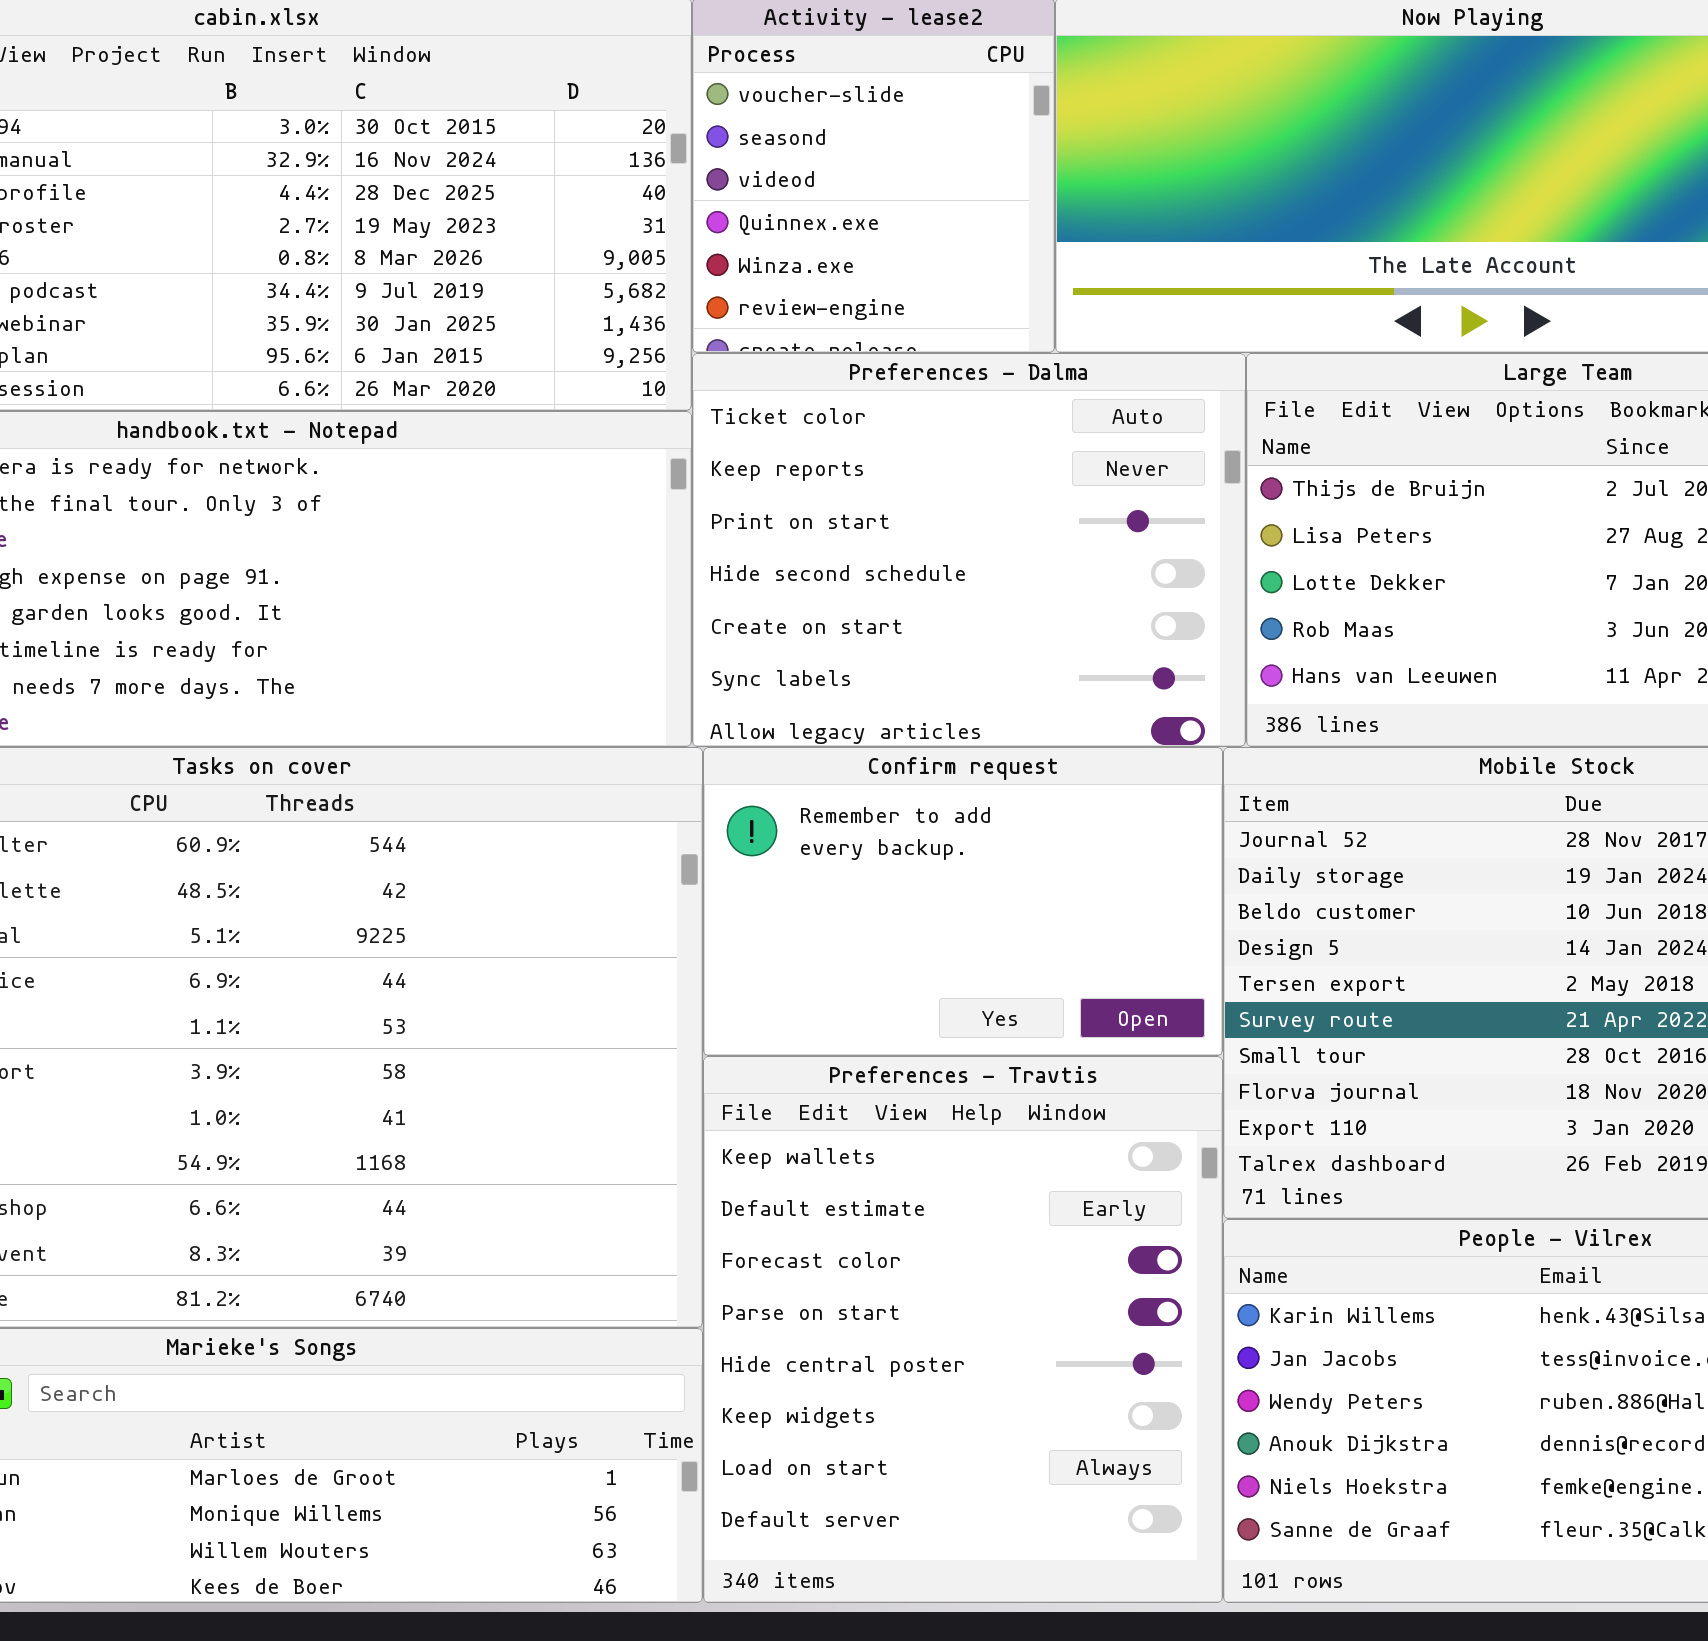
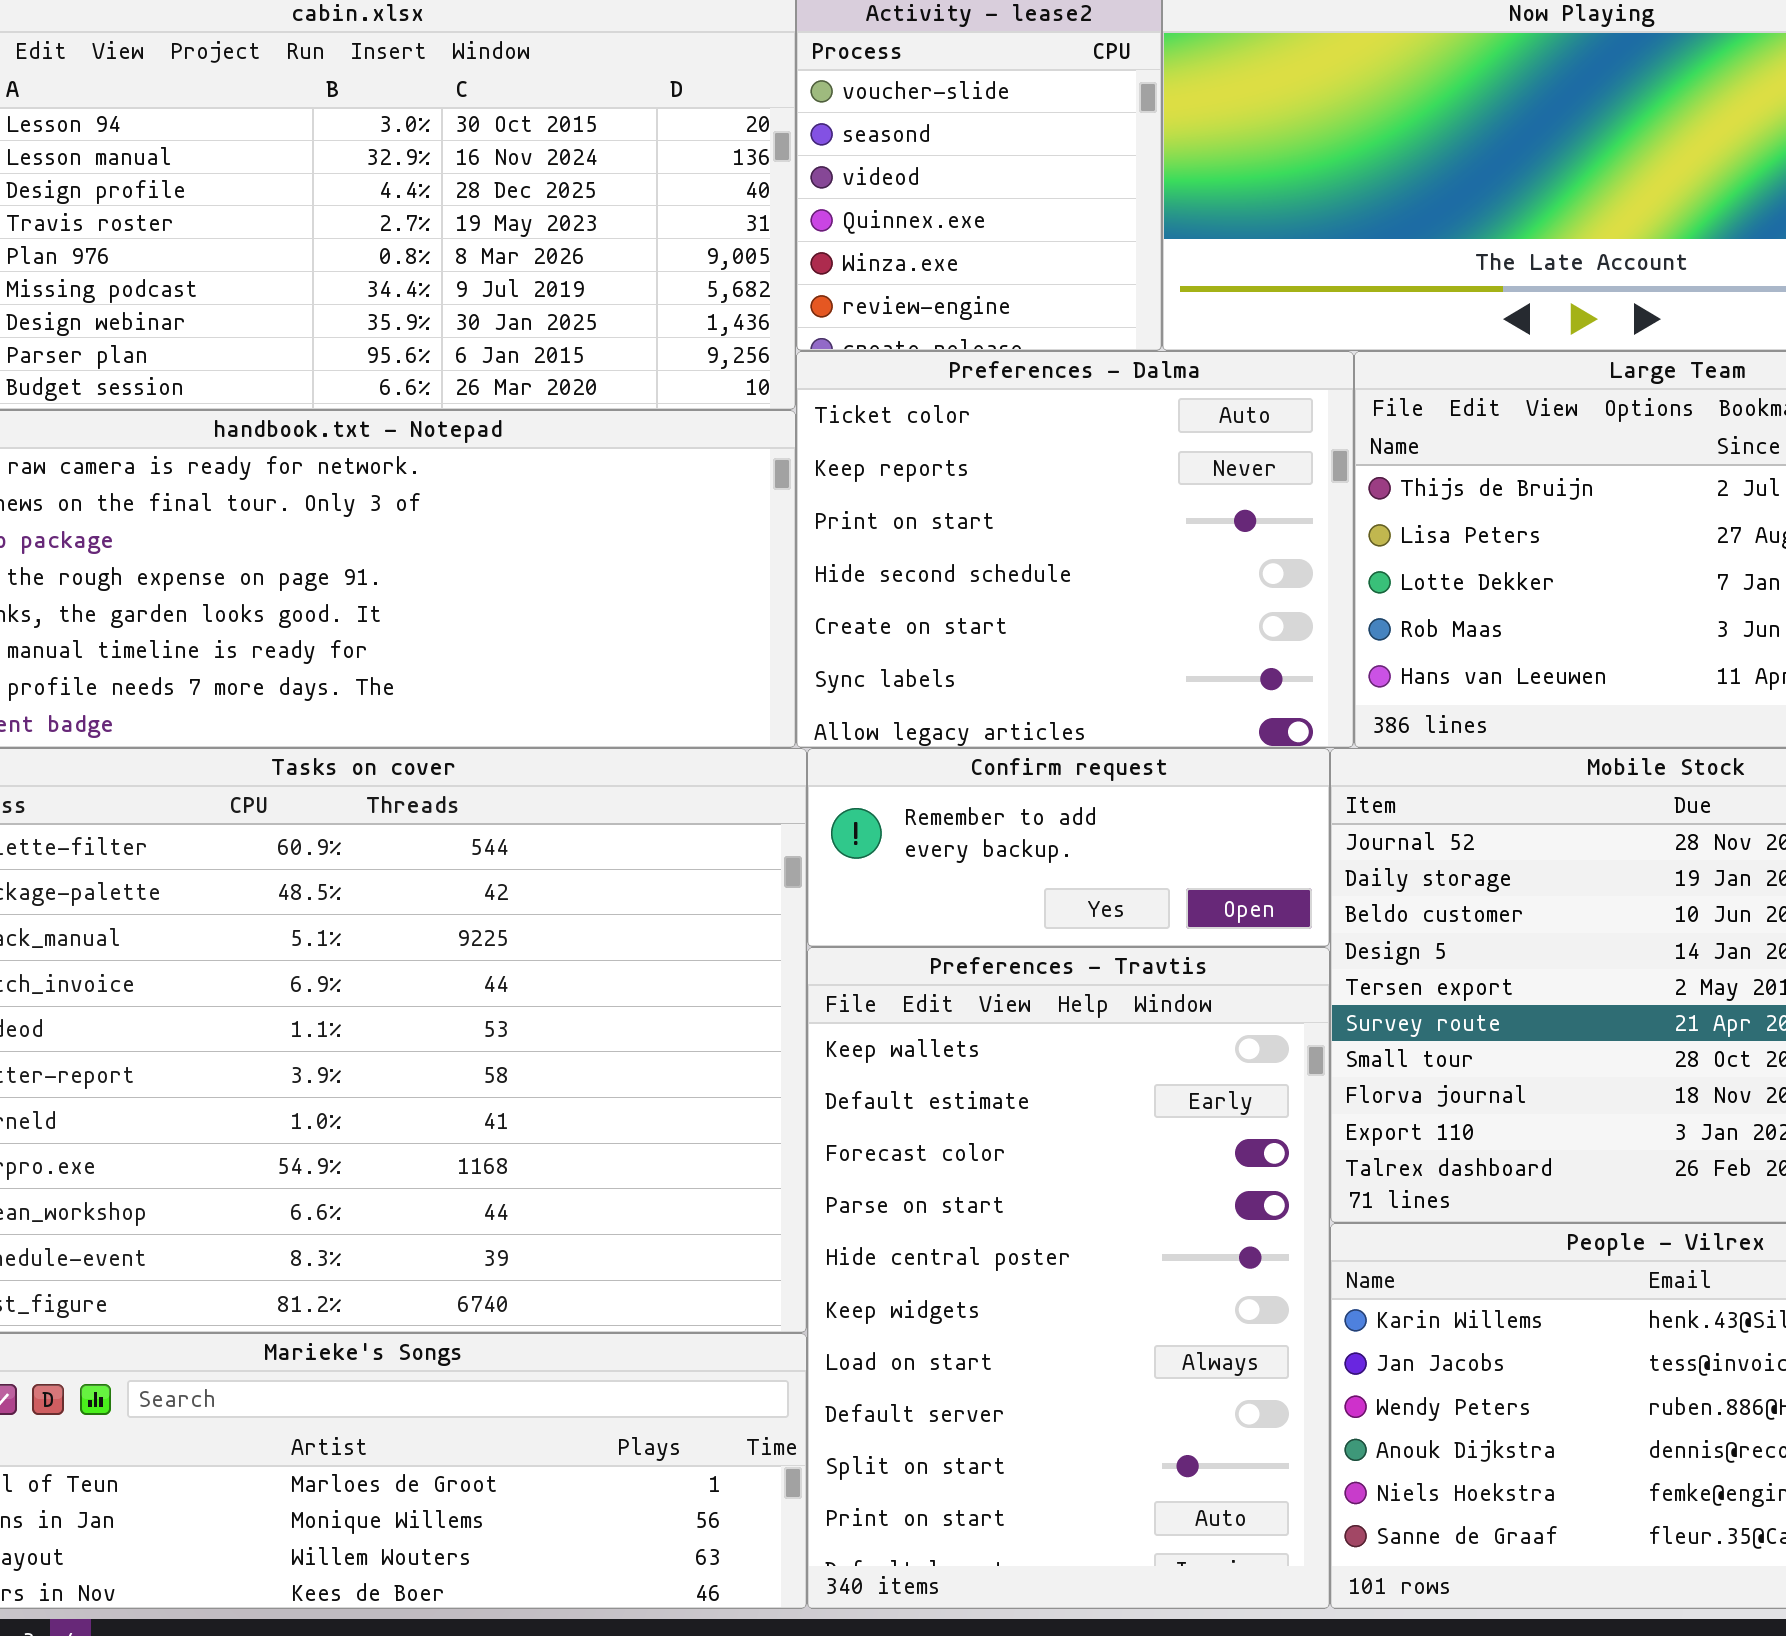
Confirm request: [703,747,1223,1056] -> [807,748,1330,947], resized
Preferences - Travtis: [703,1056,1223,1603] -> [807,947,1330,1609], resized

